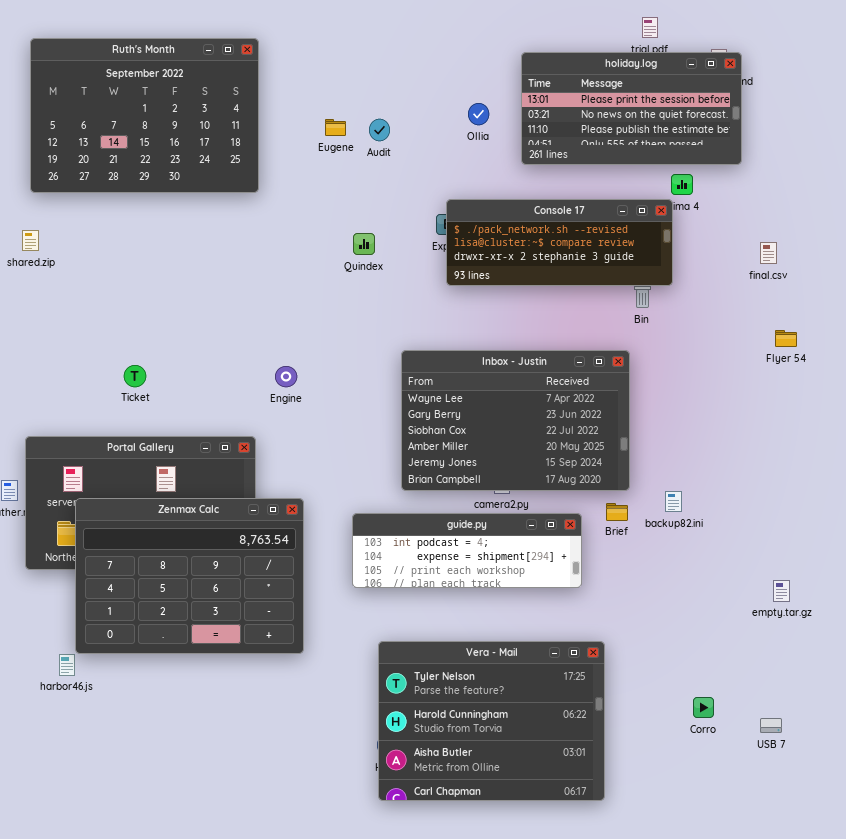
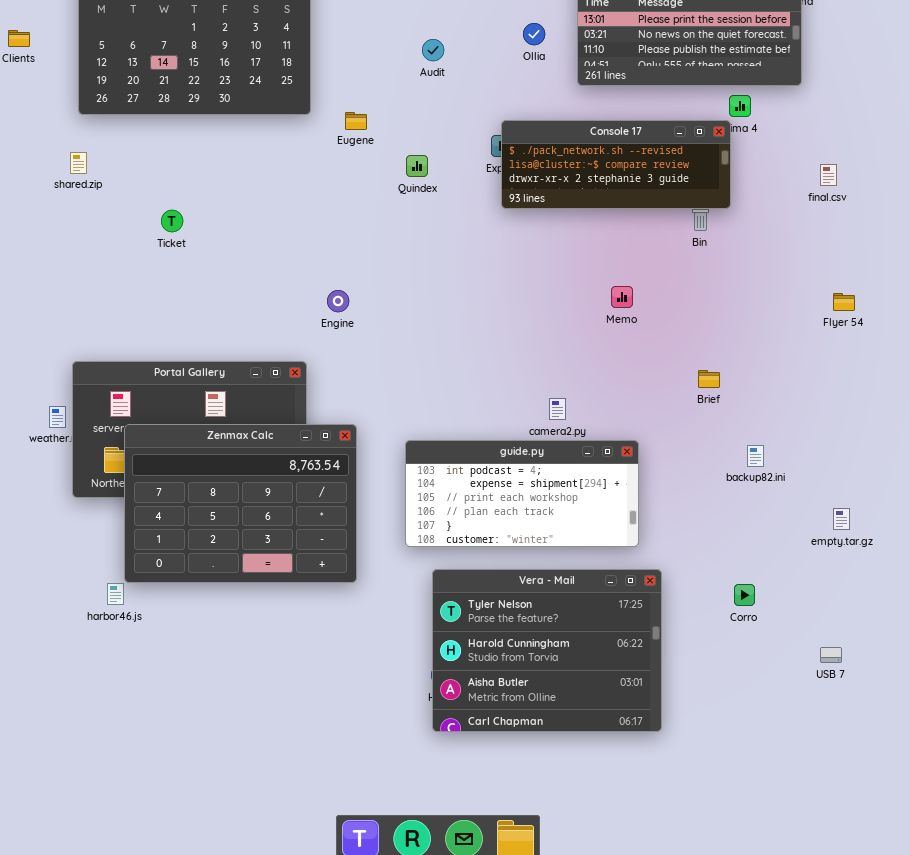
Eugene: [325,119,346,136] -> [345,112,367,130], moved
Flyer 54: [775,330,797,347] -> [833,293,855,311], moved
Inbox - Justin: [401,350,630,491] -> none, closed
Ticket: [124,365,146,387] -> [161,210,183,232], moved
backup82.ini: [665,491,682,512] -> [747,445,764,467], moved
Brief: [606,503,628,521] -> [698,370,720,388], moved
guide.py: [352,513,582,588] -> [405,440,639,547], resized
Corro: [693,697,714,718] -> [734,584,755,606], moved

